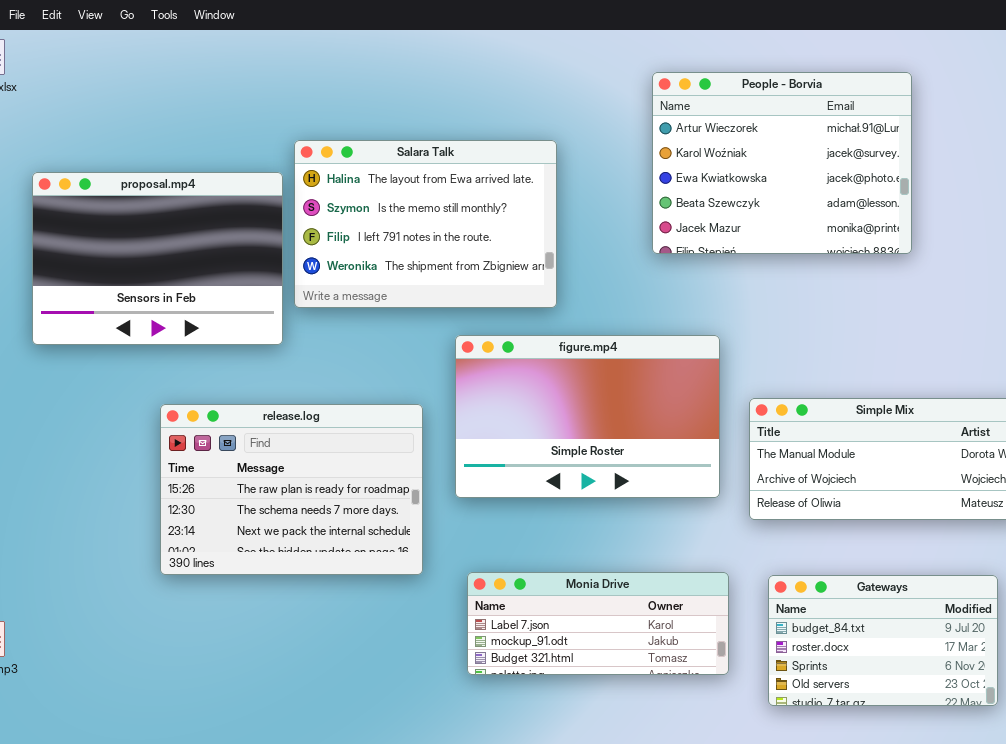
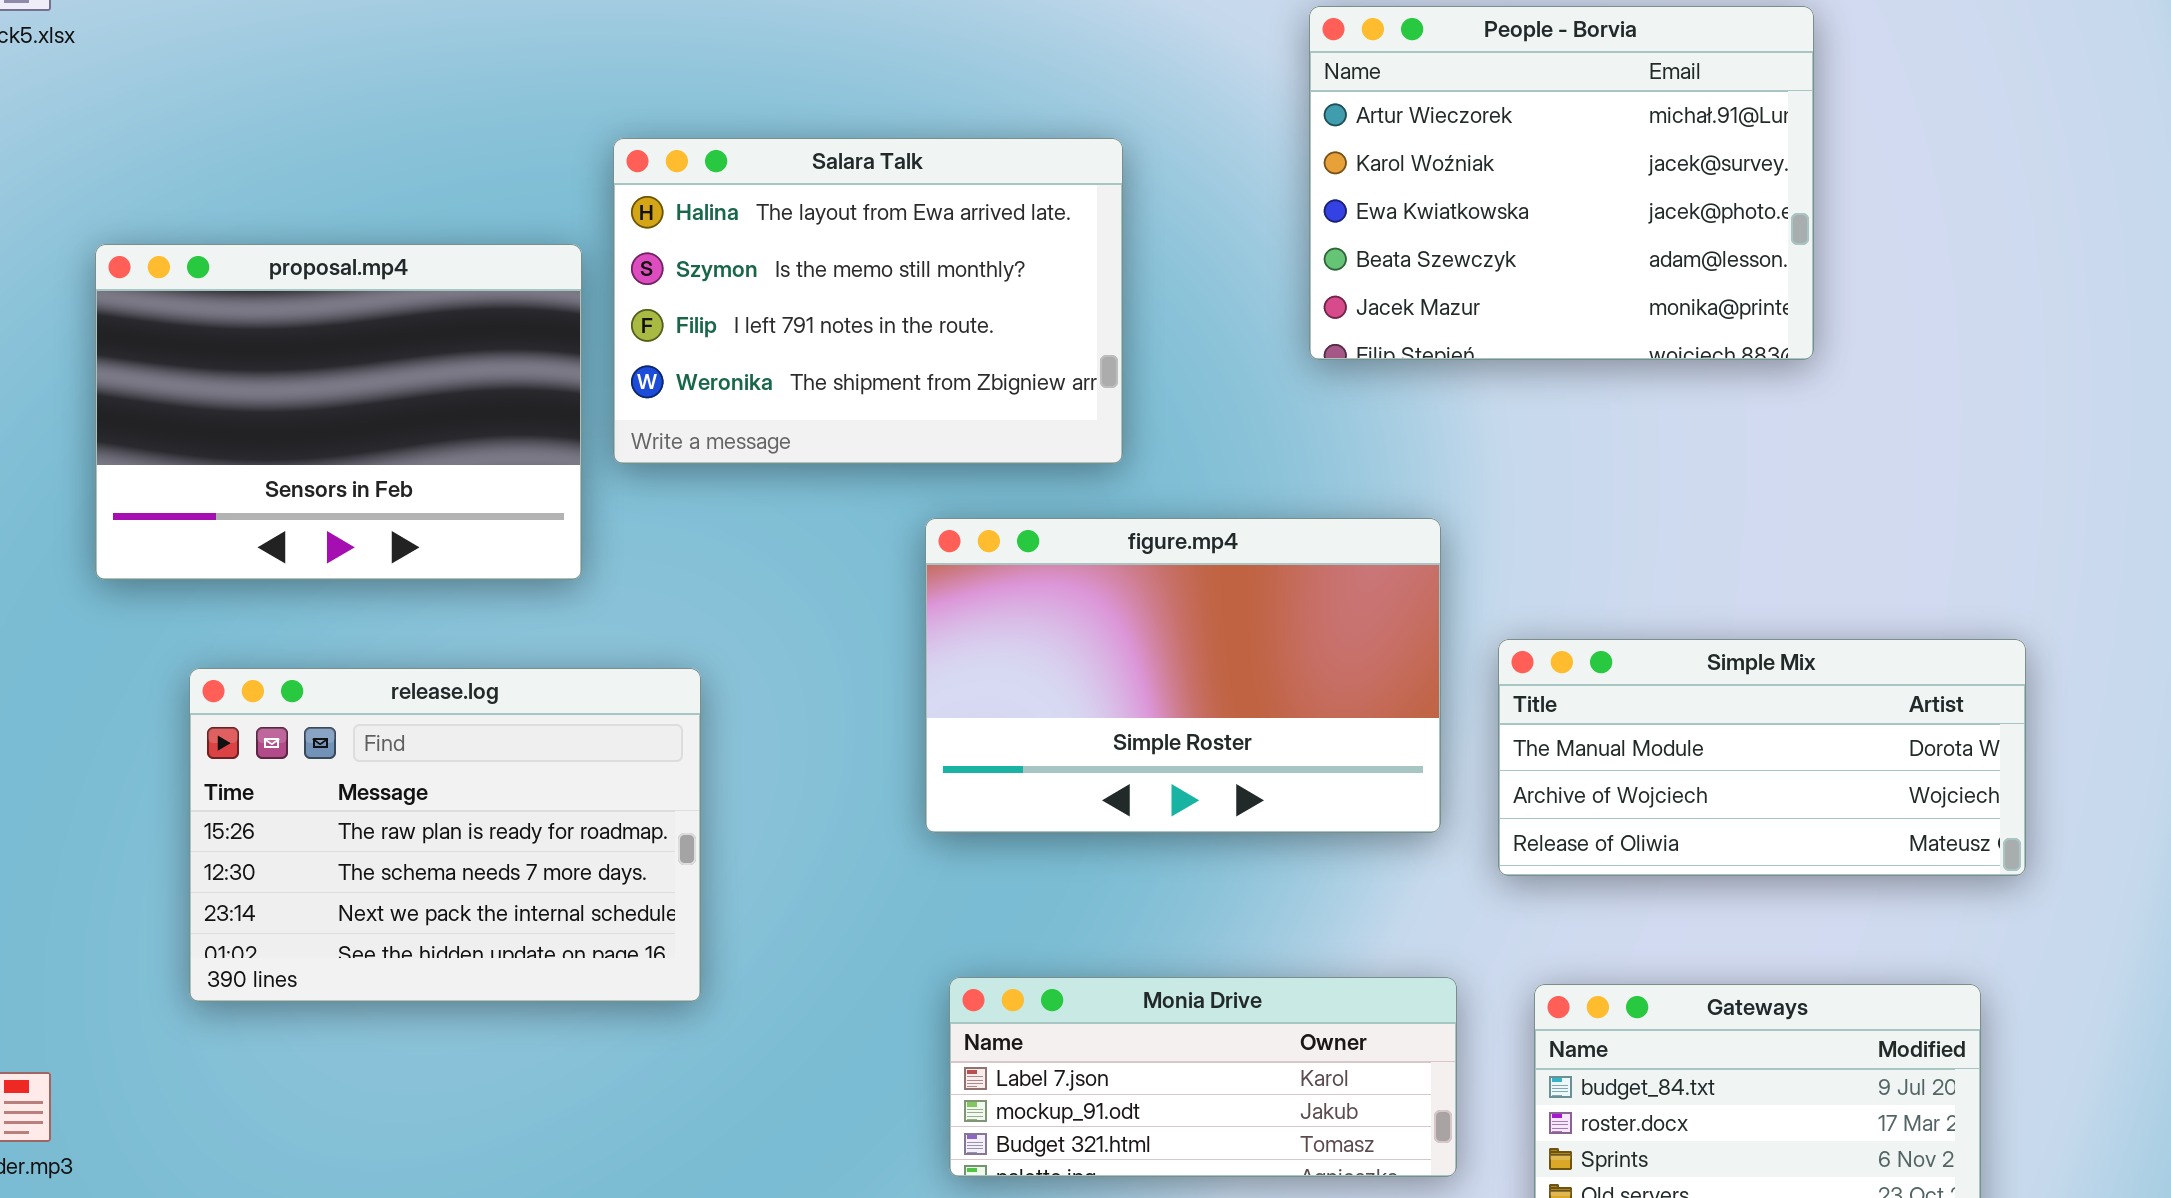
proposal.mp4: [32,172,283,345] -> [95,244,582,580], moved
release.log: [160,404,423,575] -> [189,668,701,1002], moved

